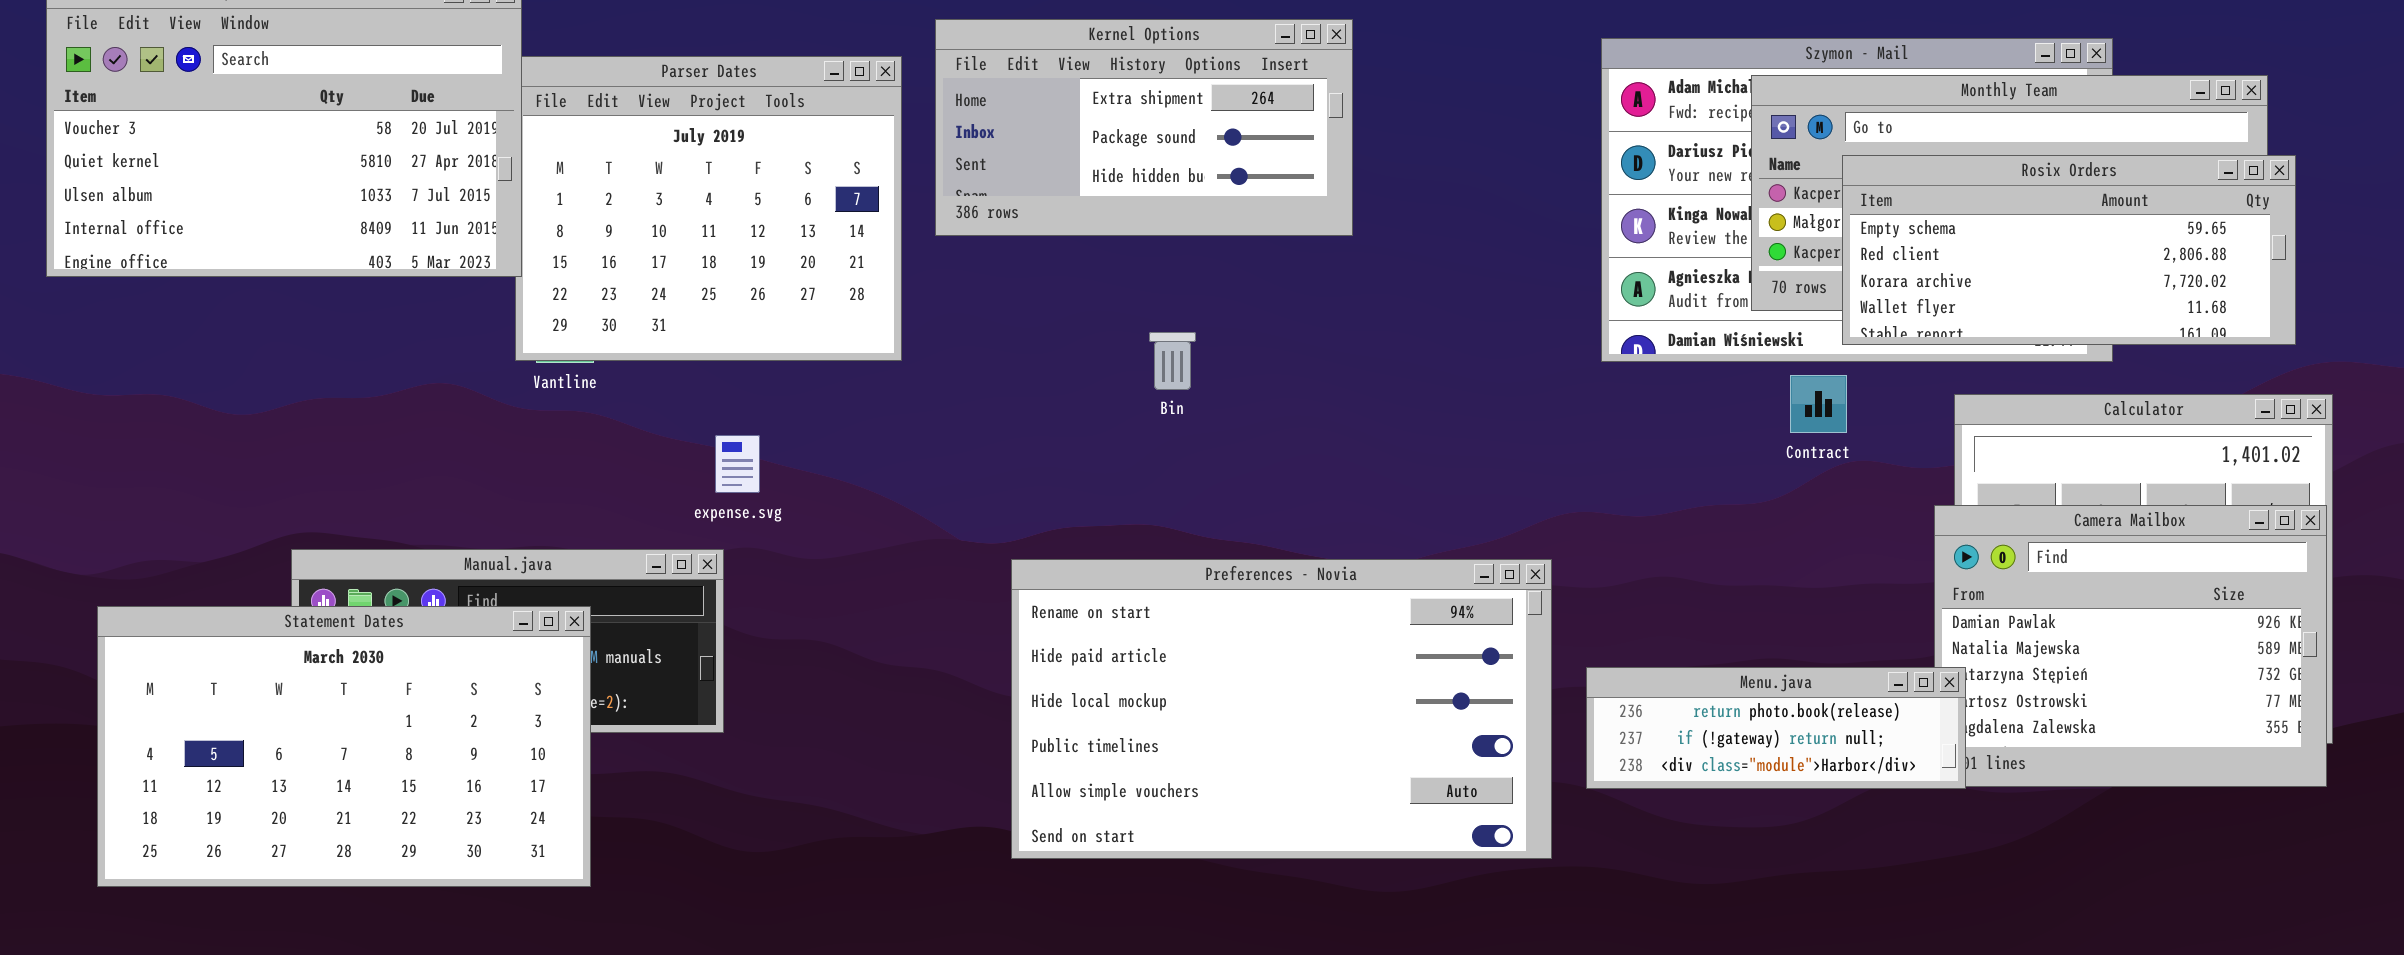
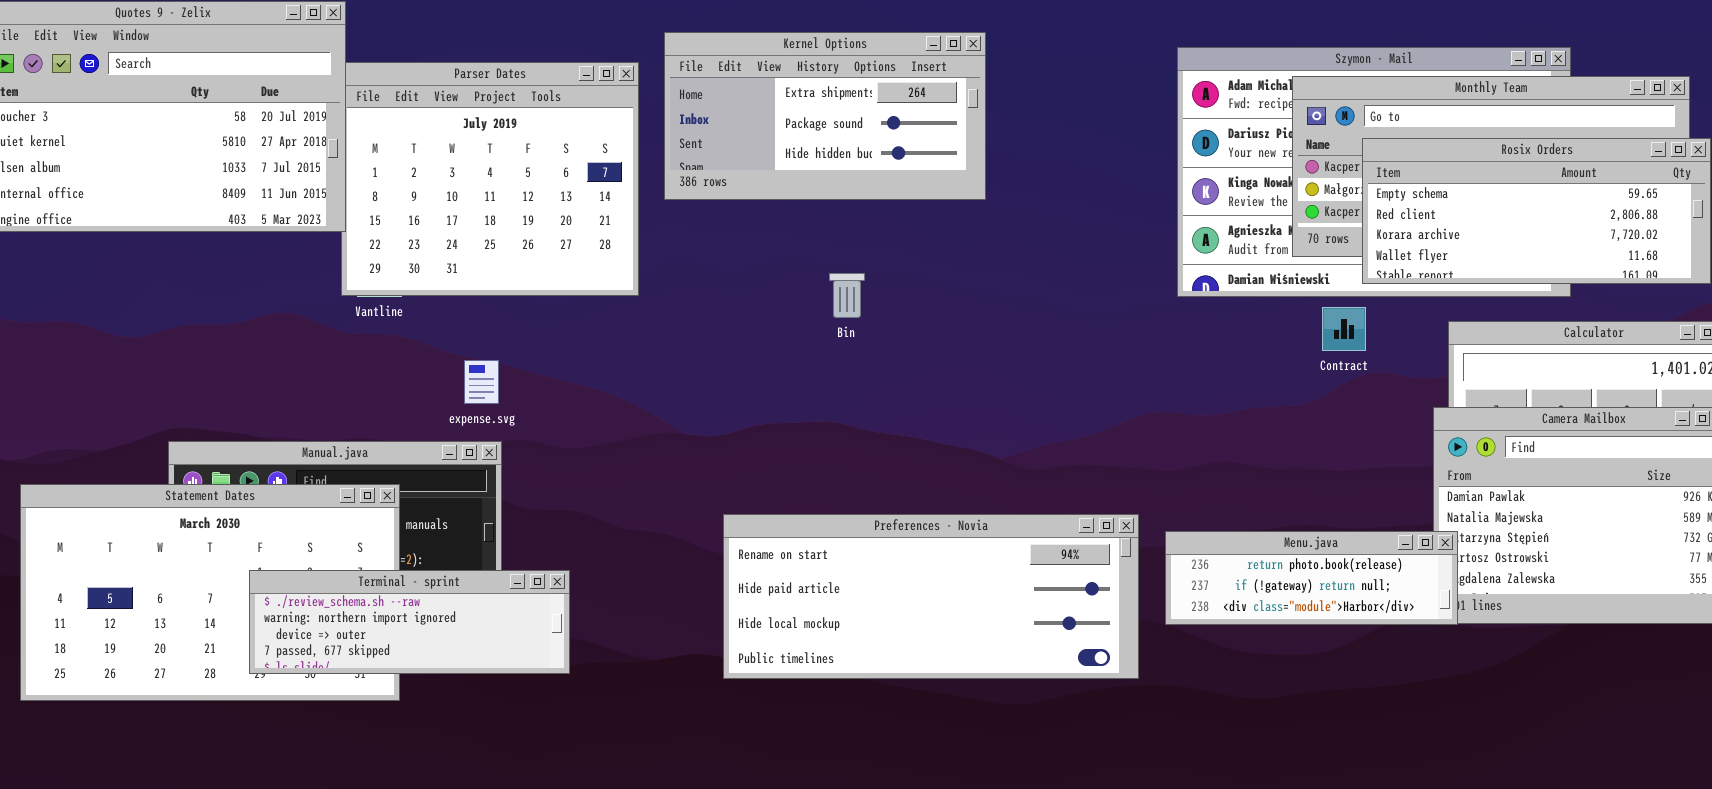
expense.svg: [715,435,760,493] -> [464,360,499,404], moved
Preferences - Novia: [1011,559,1552,859] -> [723,514,1139,679], resized
Terminal - sprint: none -> [249,570,570,674], opened

